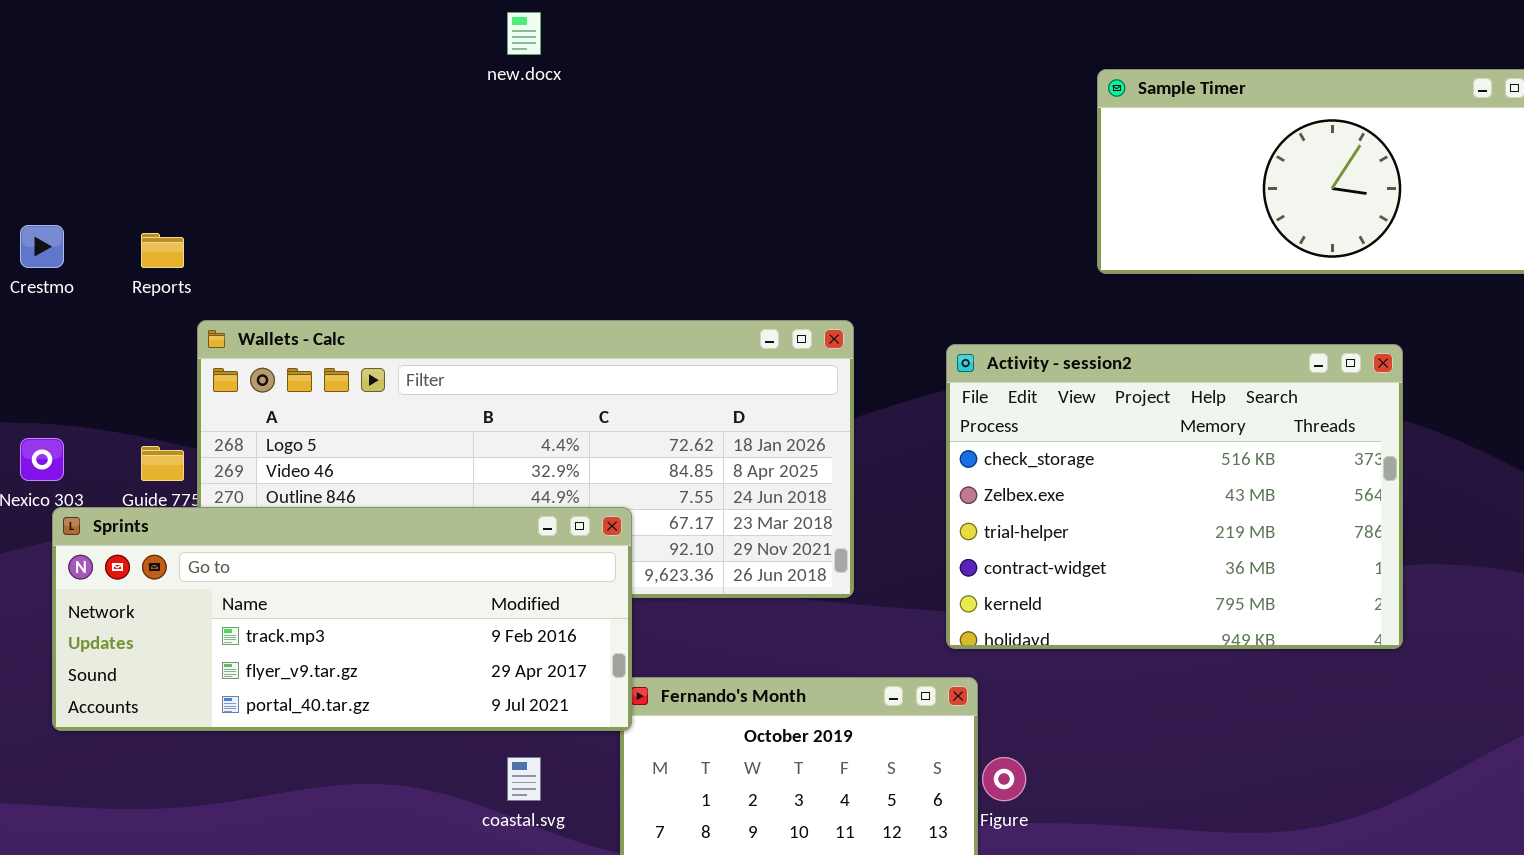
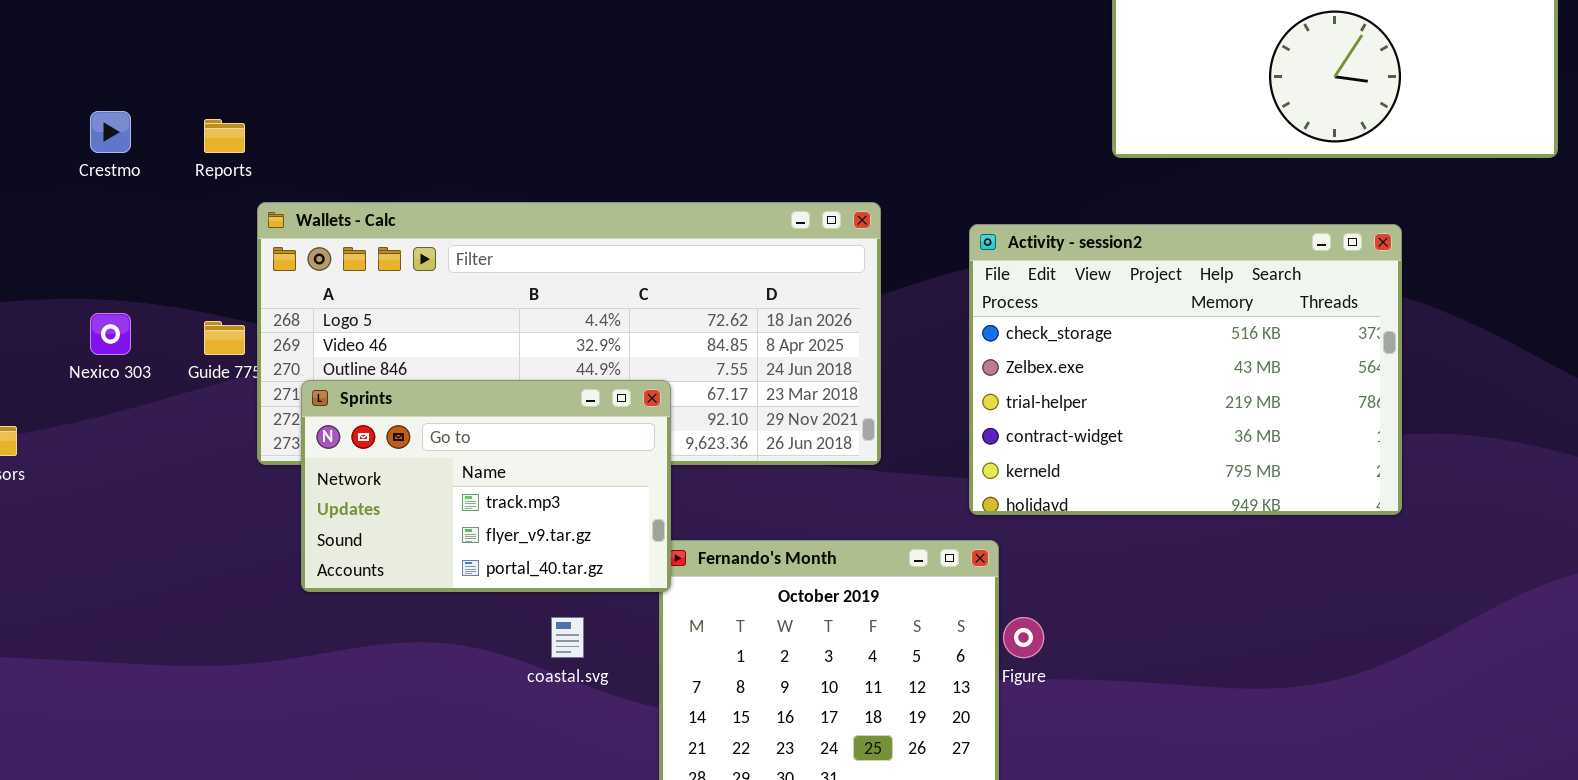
Sprints: [52,507,632,731] -> [301,380,671,592], resized

